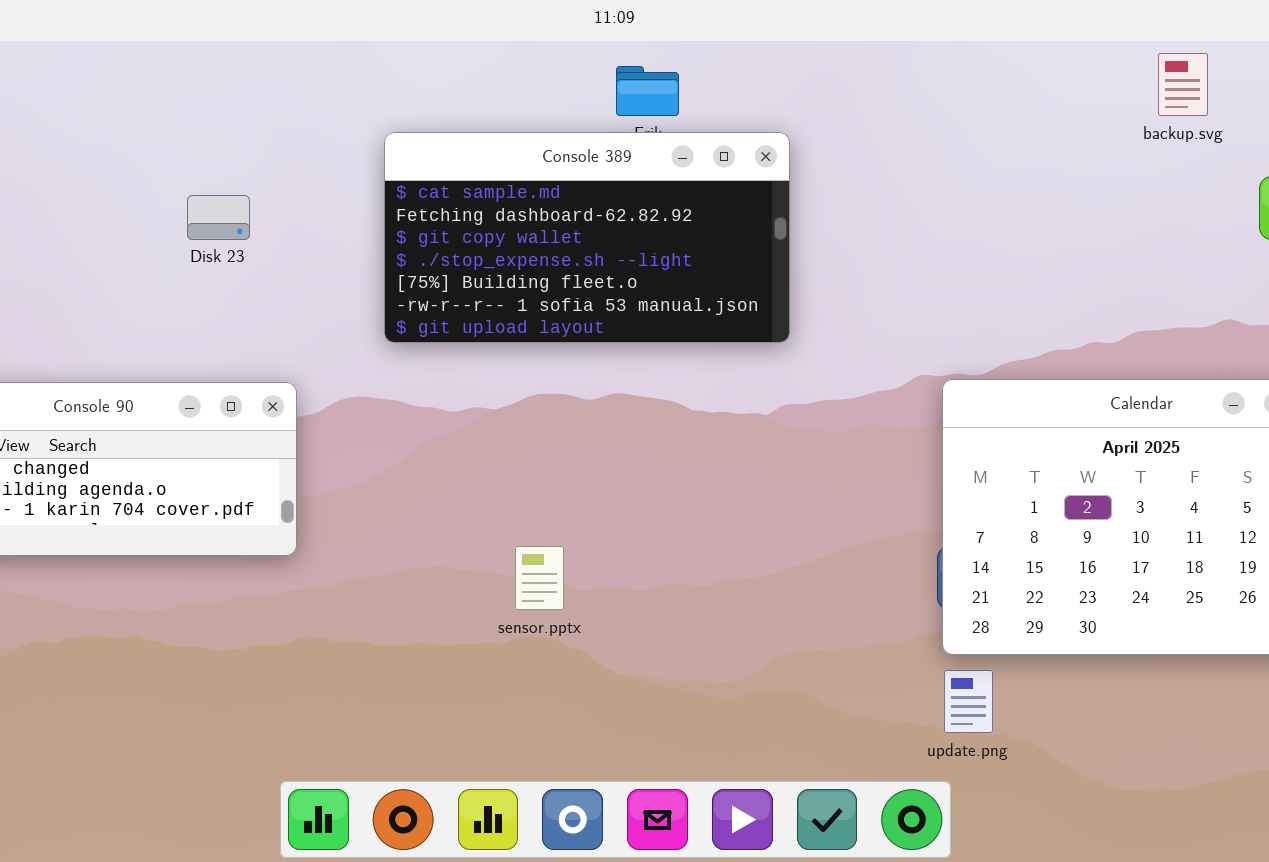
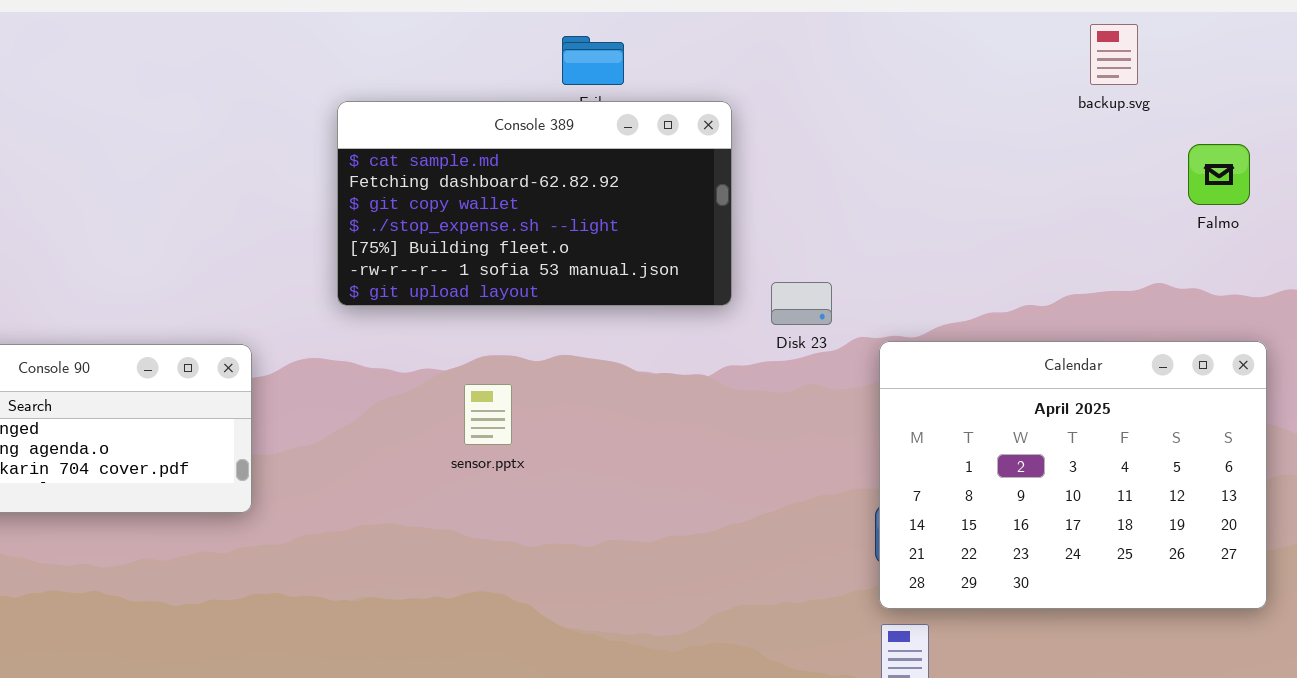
Disk 23: [187,195,250,240] -> [771,282,832,325], moved
sensor.pptx: [515,546,564,610] -> [464,384,512,445], moved

